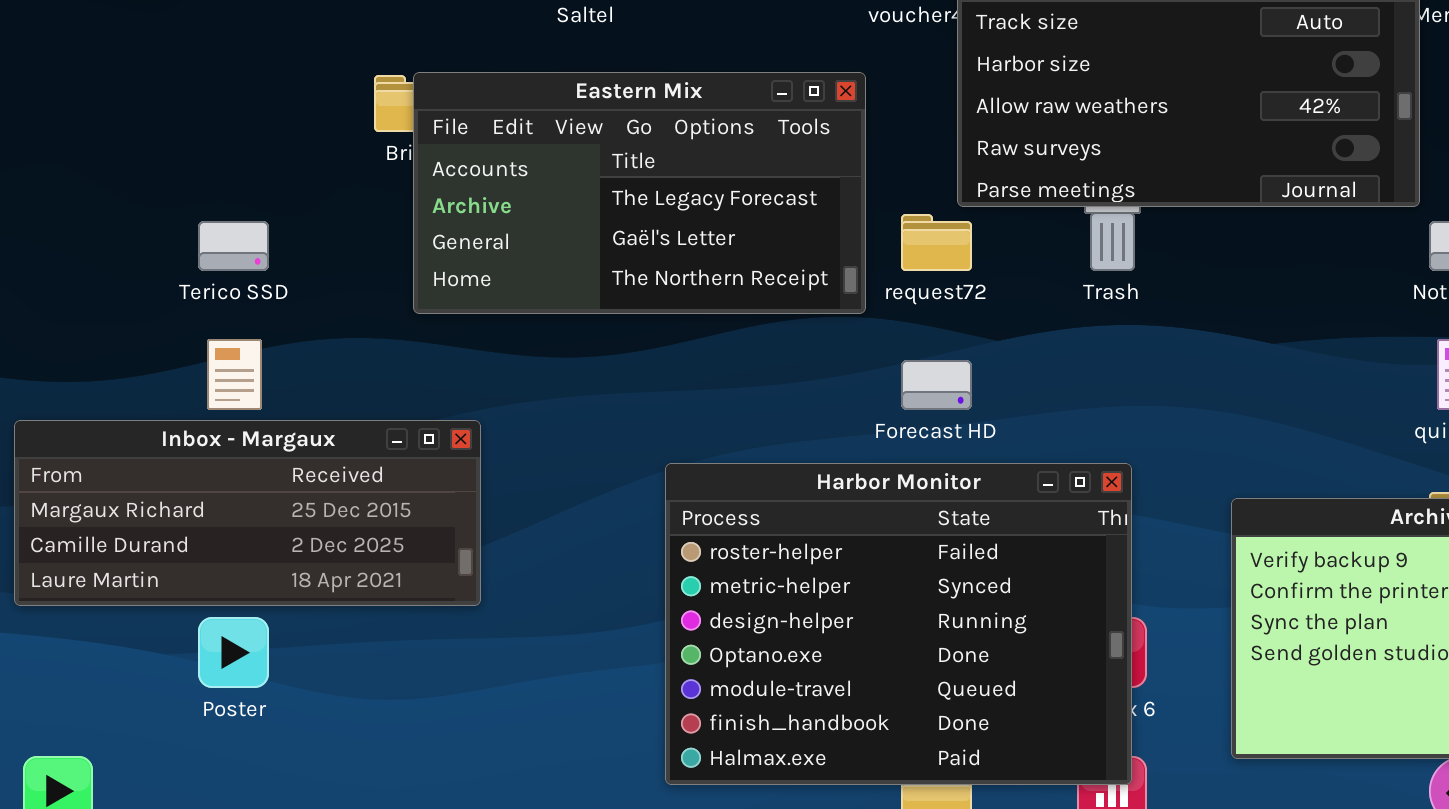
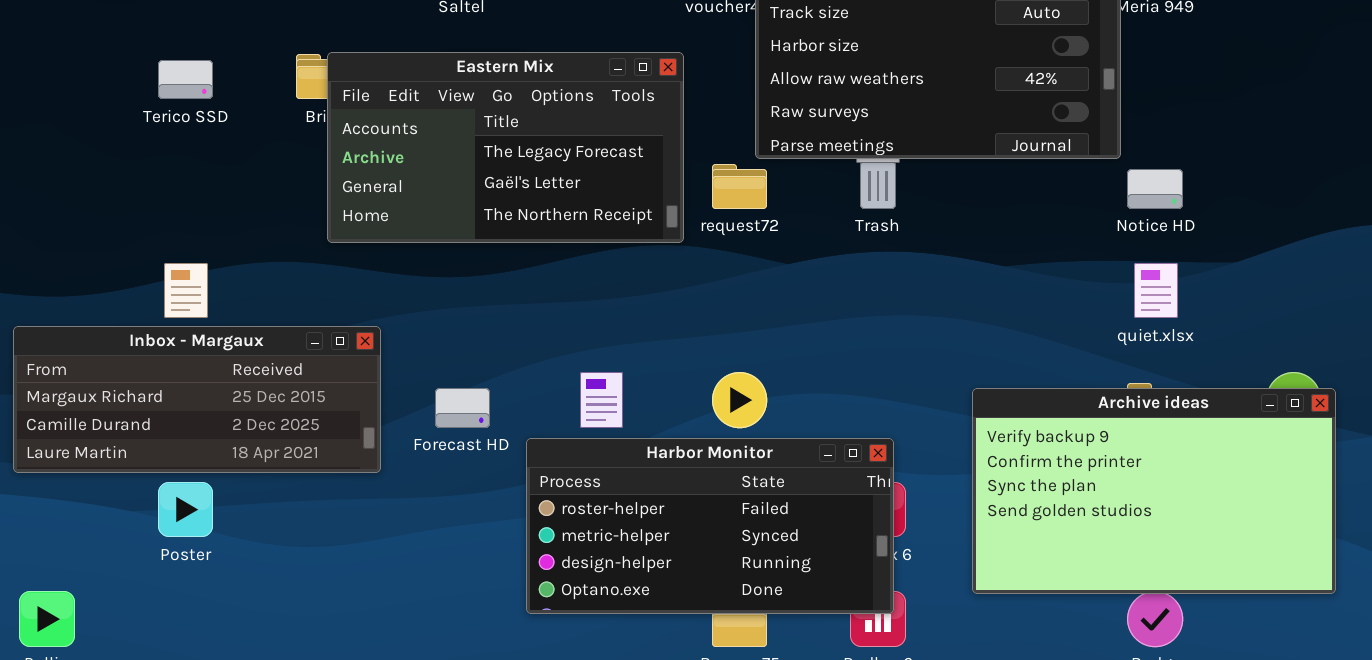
Terico SSD: [198,221,269,271] -> [158,60,213,99], moved
Forecast HD: [901,360,972,410] -> [435,388,490,428], moved
Harbor Monitor: [665,463,1132,785] -> [526,438,894,614], resized

